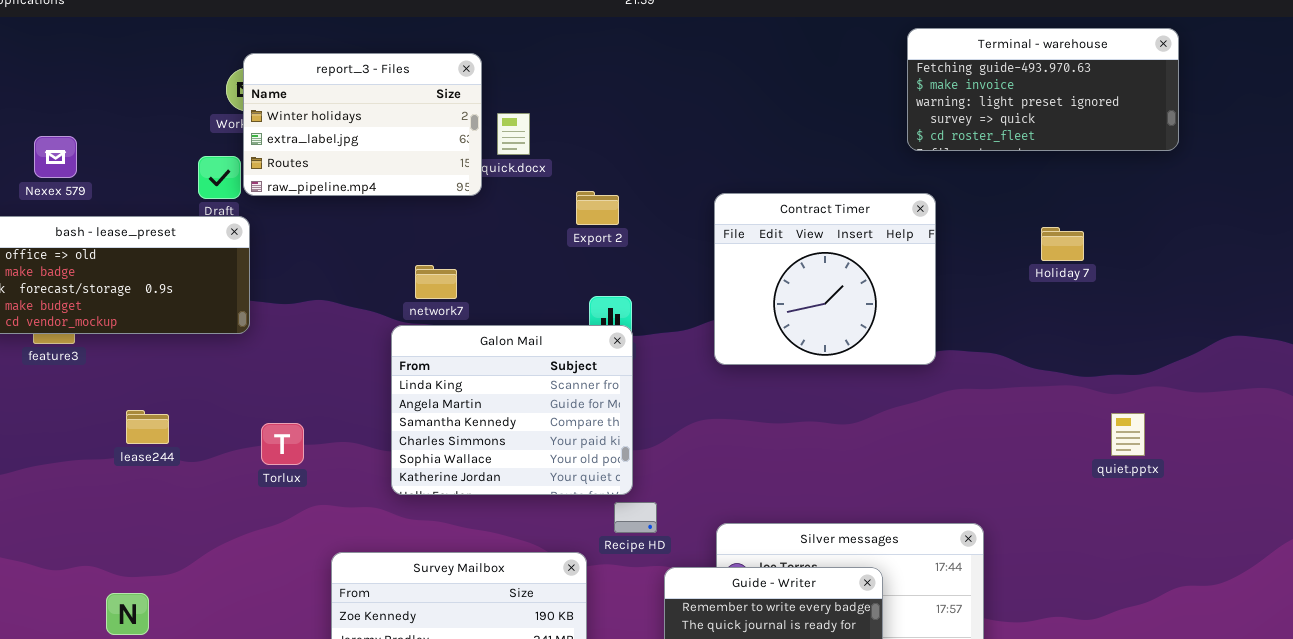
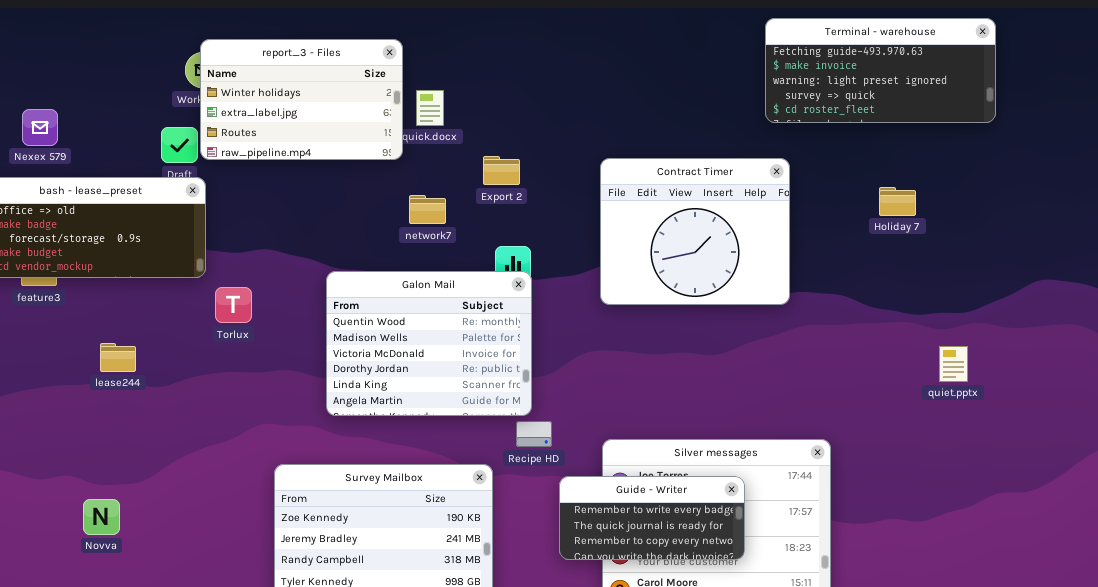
network7: [415,265,457,299] -> [409,195,446,224], moved
Galon Mail: [391,325,633,495] -> [326,271,532,416], scrolled up 4 rows
Torlux: [261,423,304,465] -> [215,287,252,323], moved

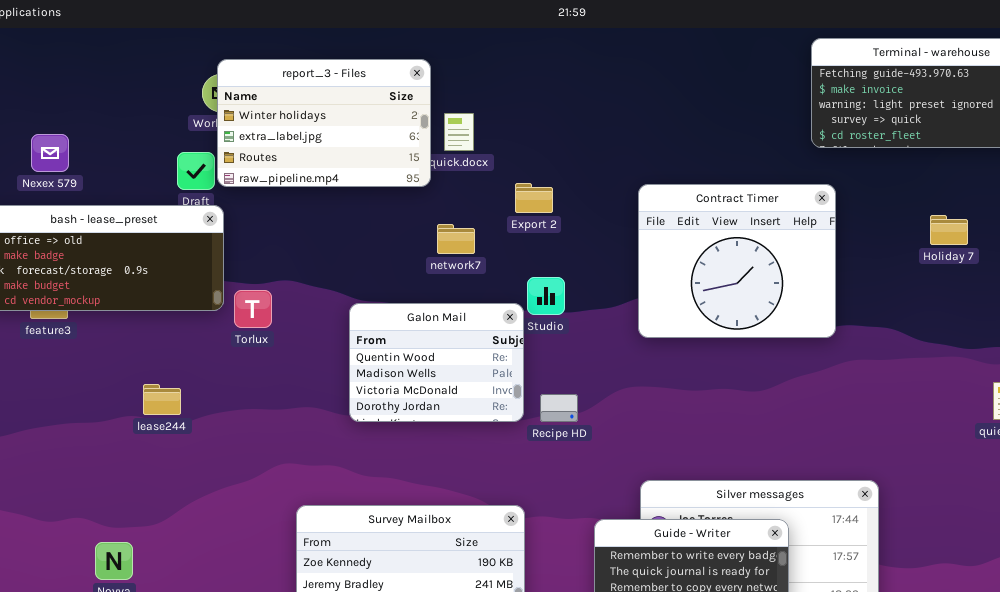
Galon Mail: [326,271,532,416] -> [349,303,524,422], resized
Torlux: [215,287,252,323] -> [234,290,272,328], moved
lease244: [100,343,136,372] -> [143,384,181,415], moved
Recipe HD: [516,421,552,447] -> [540,394,578,422], moved

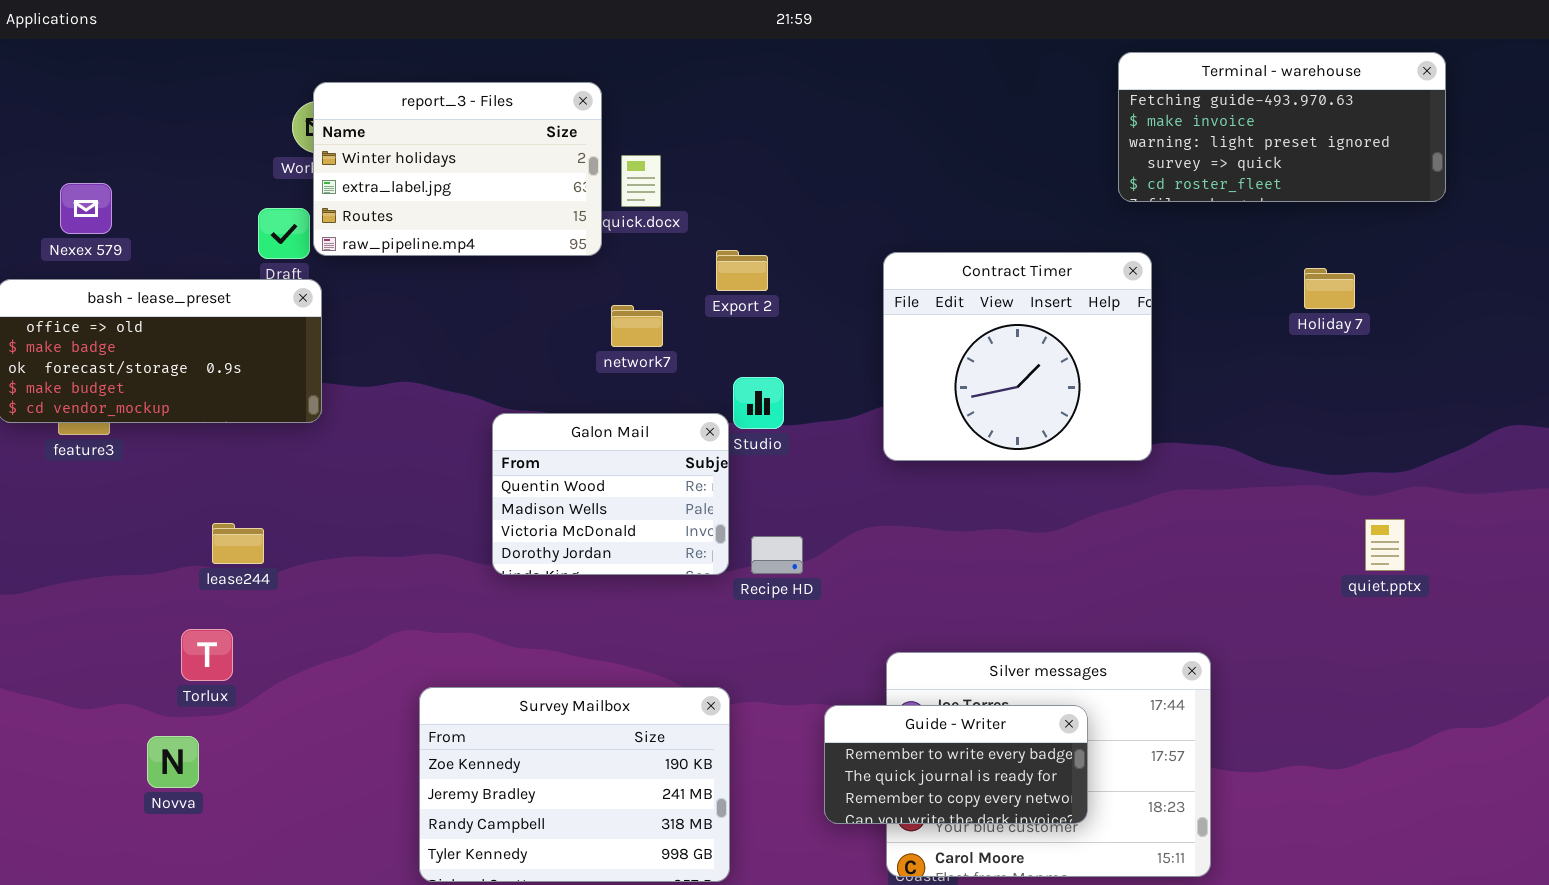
Holiday 7: [930,215,968,245] -> [1304,268,1355,309], moved
Torlux: [234,290,272,328] -> [181,629,233,681], moved

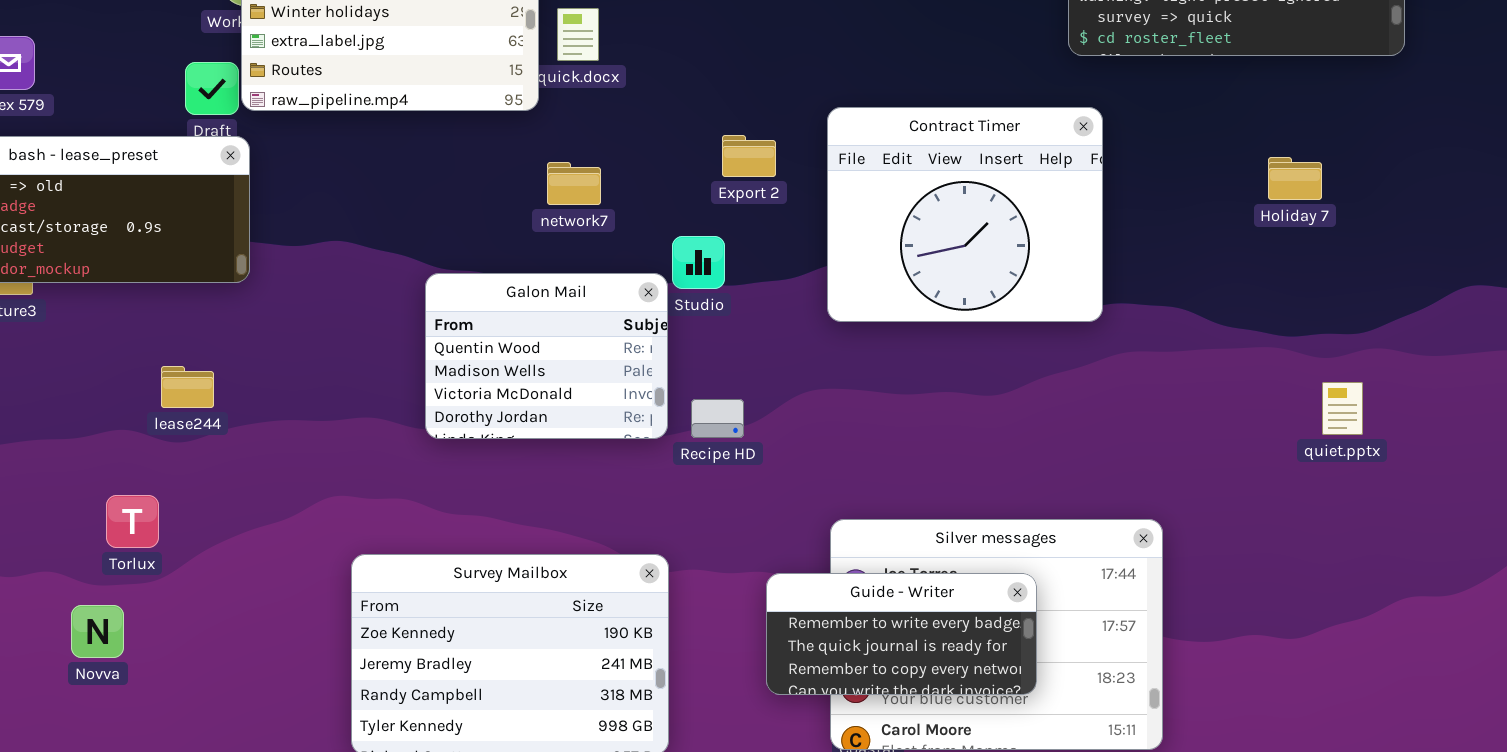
Export 2: [716,250,768,291] -> [722,135,776,177], moved
Holiday 7: [1304,268,1355,309] -> [1268,157,1322,200], moved
lease244: [212,523,264,564] -> [161,366,214,408], moved

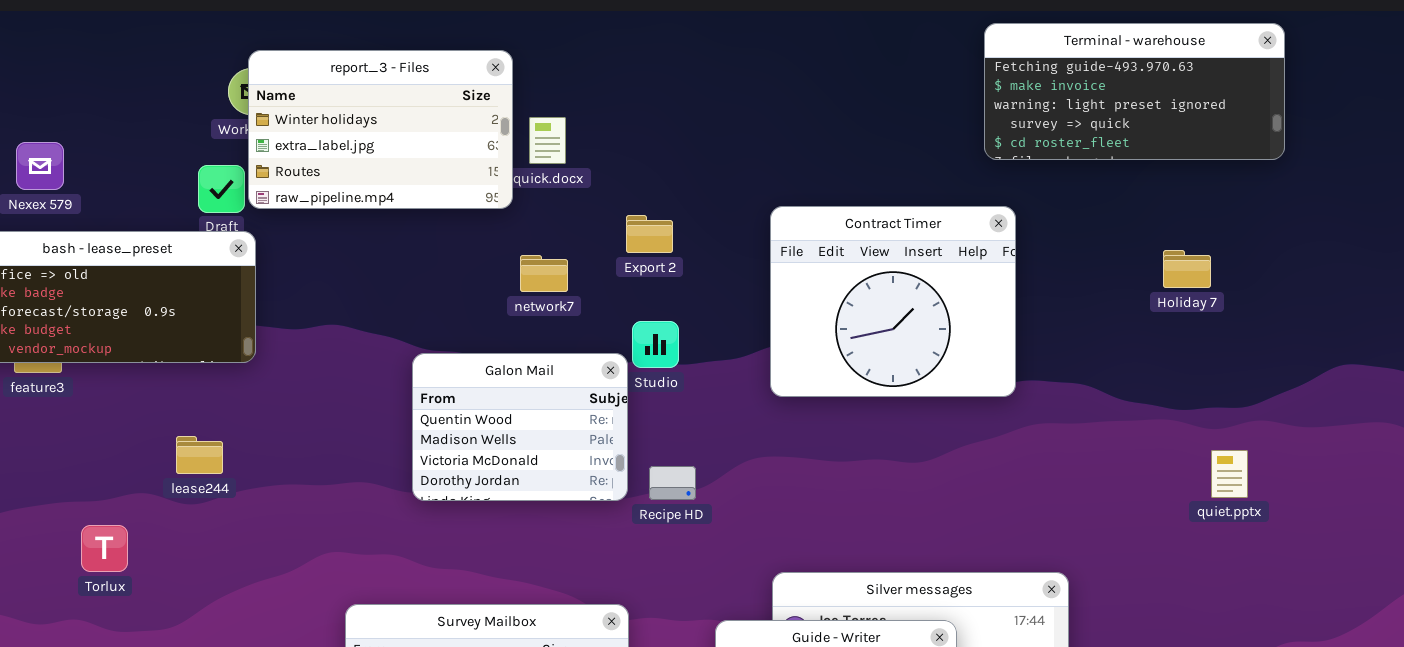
Export 2: [722,135,776,177] -> [626,215,673,253], moved
Torlux: [106,495,159,548] -> [81,525,128,572], moved

